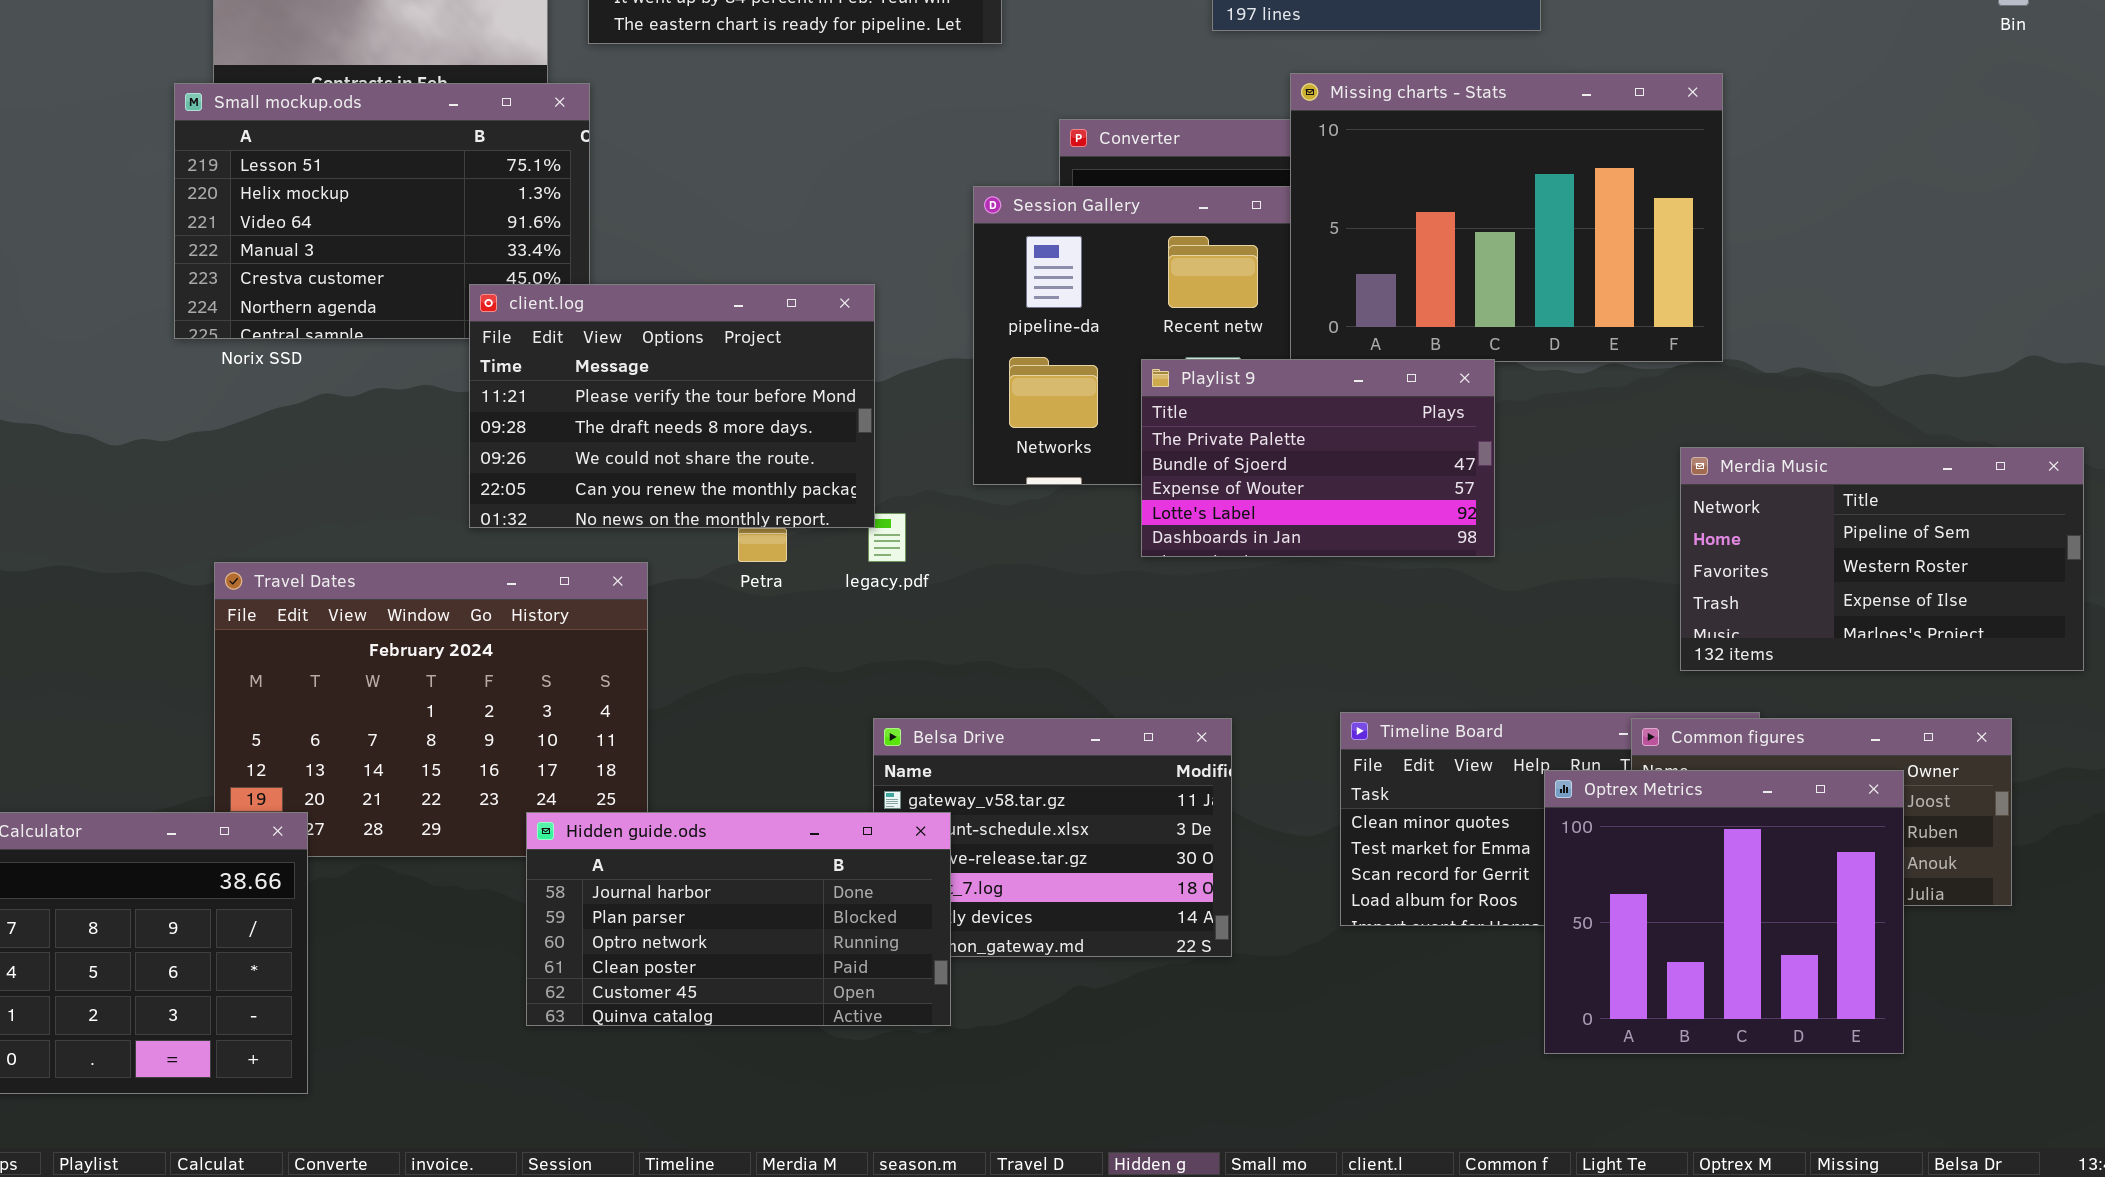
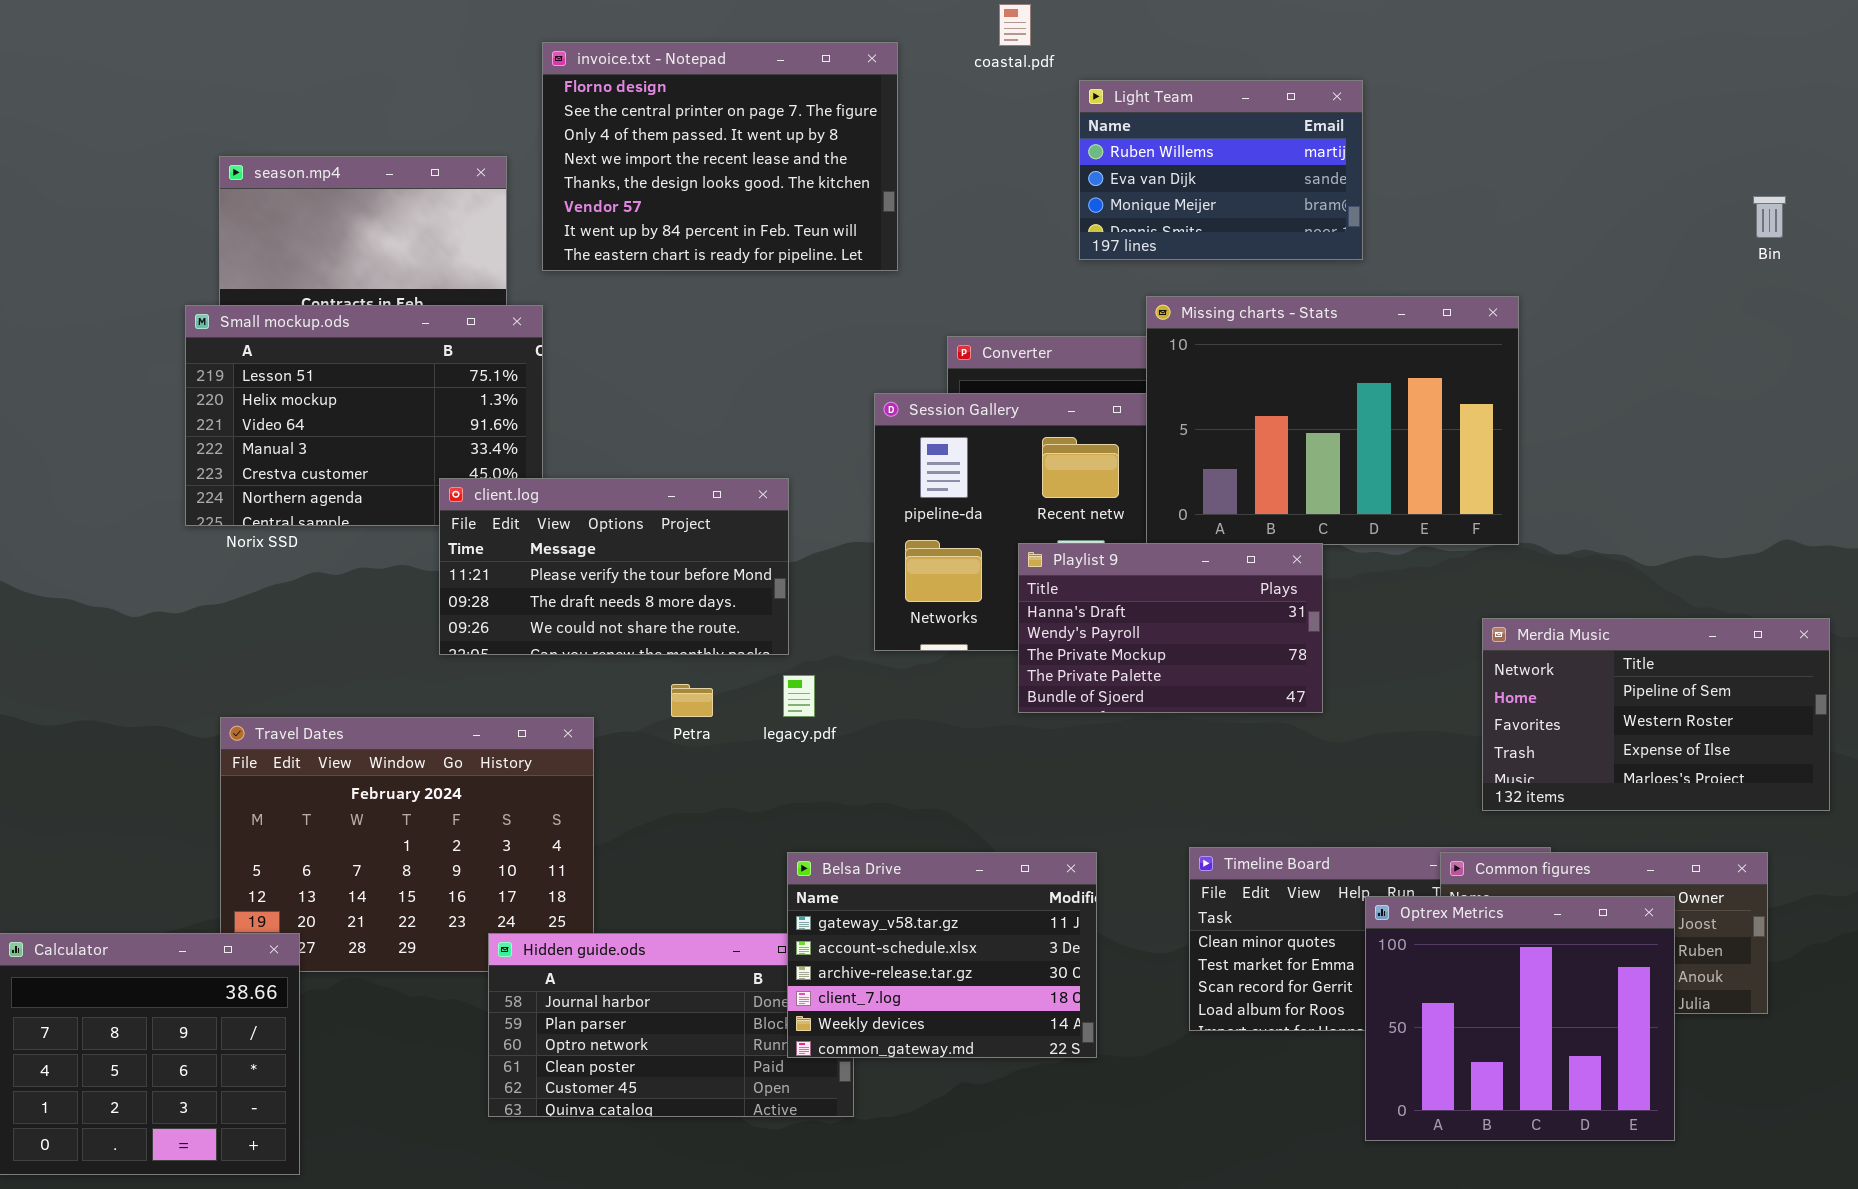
client.log: [469,284,875,528] -> [439,478,789,655], resized
Playlist 9: [1141,359,1495,557] -> [1018,543,1323,713], scrolled up 3 rows
Belsa Drive: [873,718,1232,957] -> [787,852,1097,1058], raised

